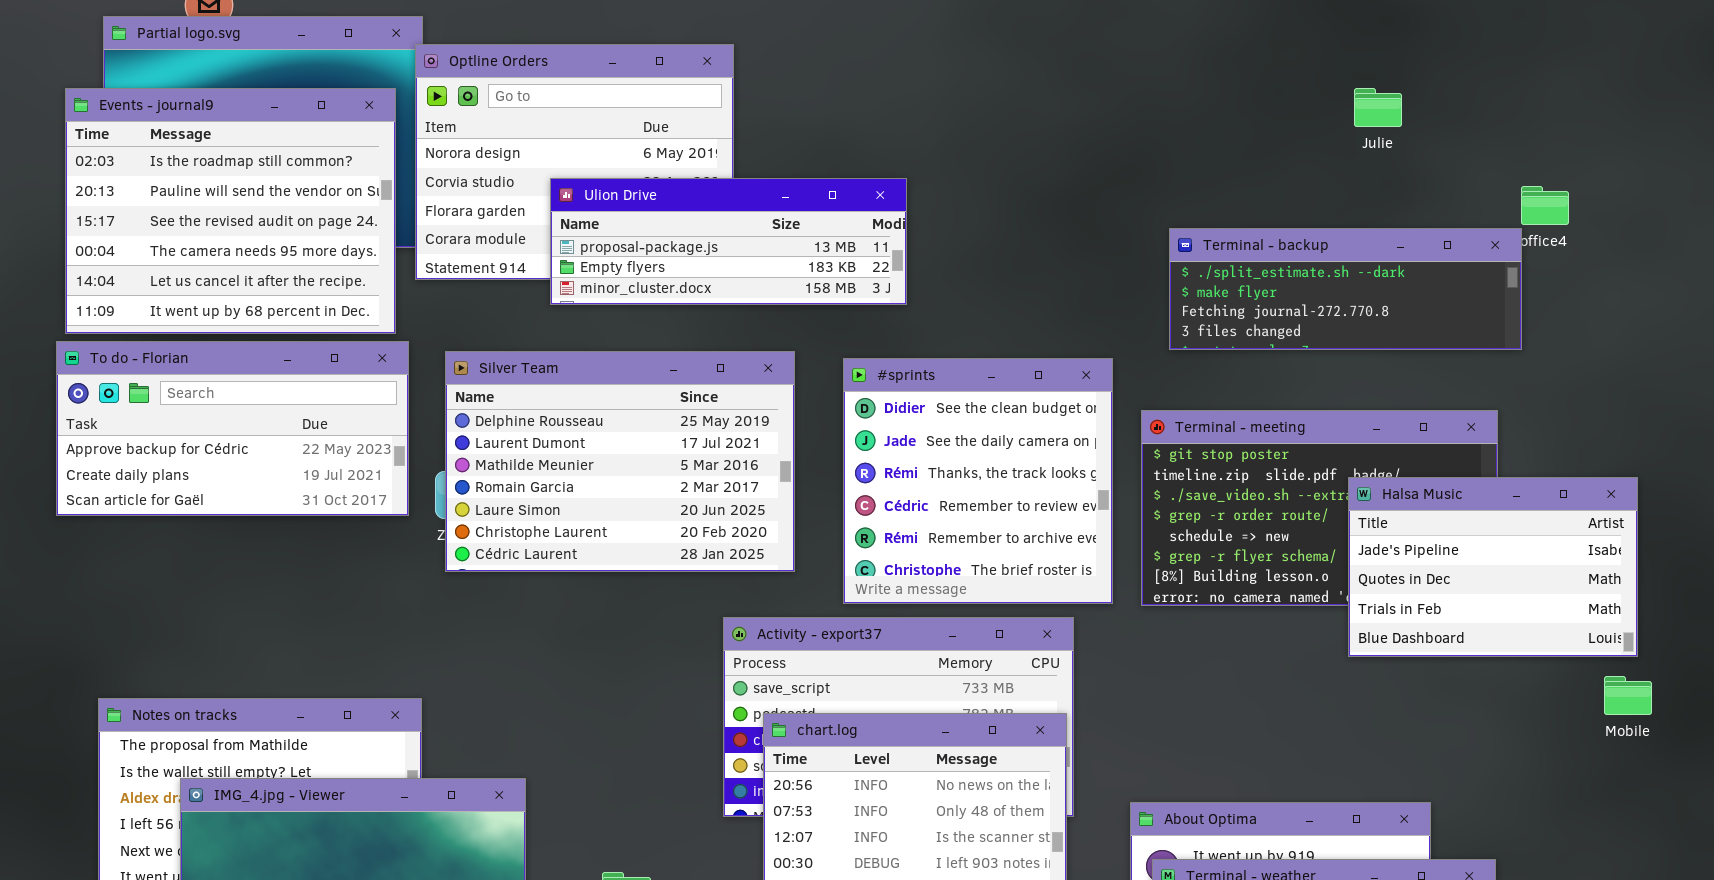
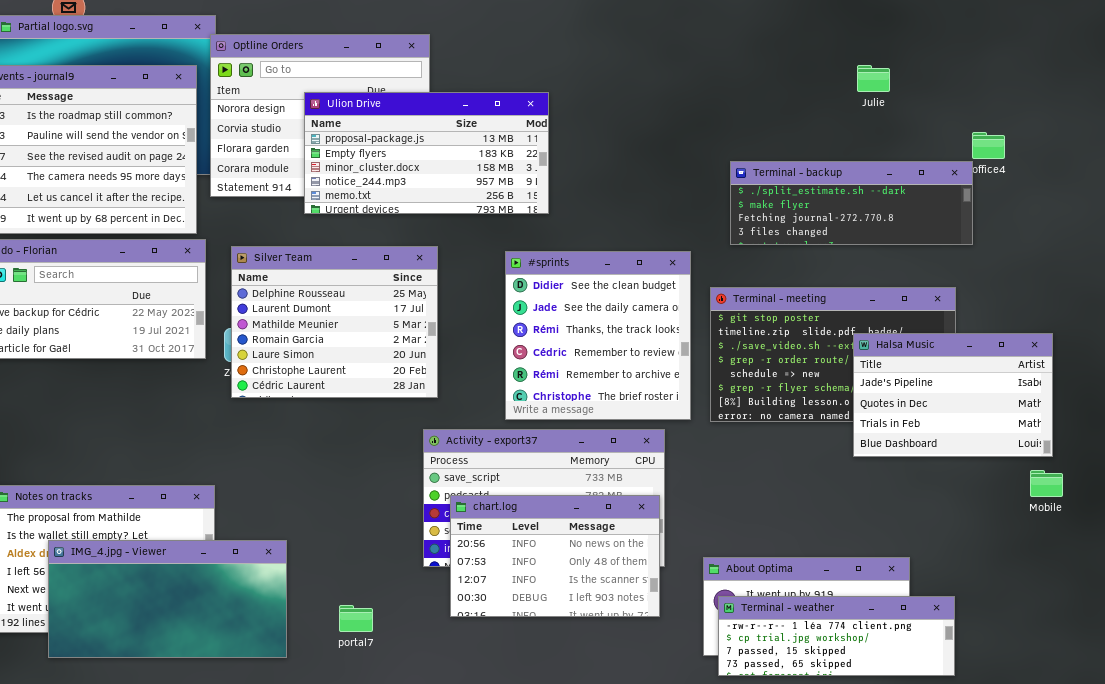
Ulion Drive: [550,178,907,305] -> [304,92,549,214], resized
Silver Team: [445,351,795,572] -> [231,246,438,398], resized

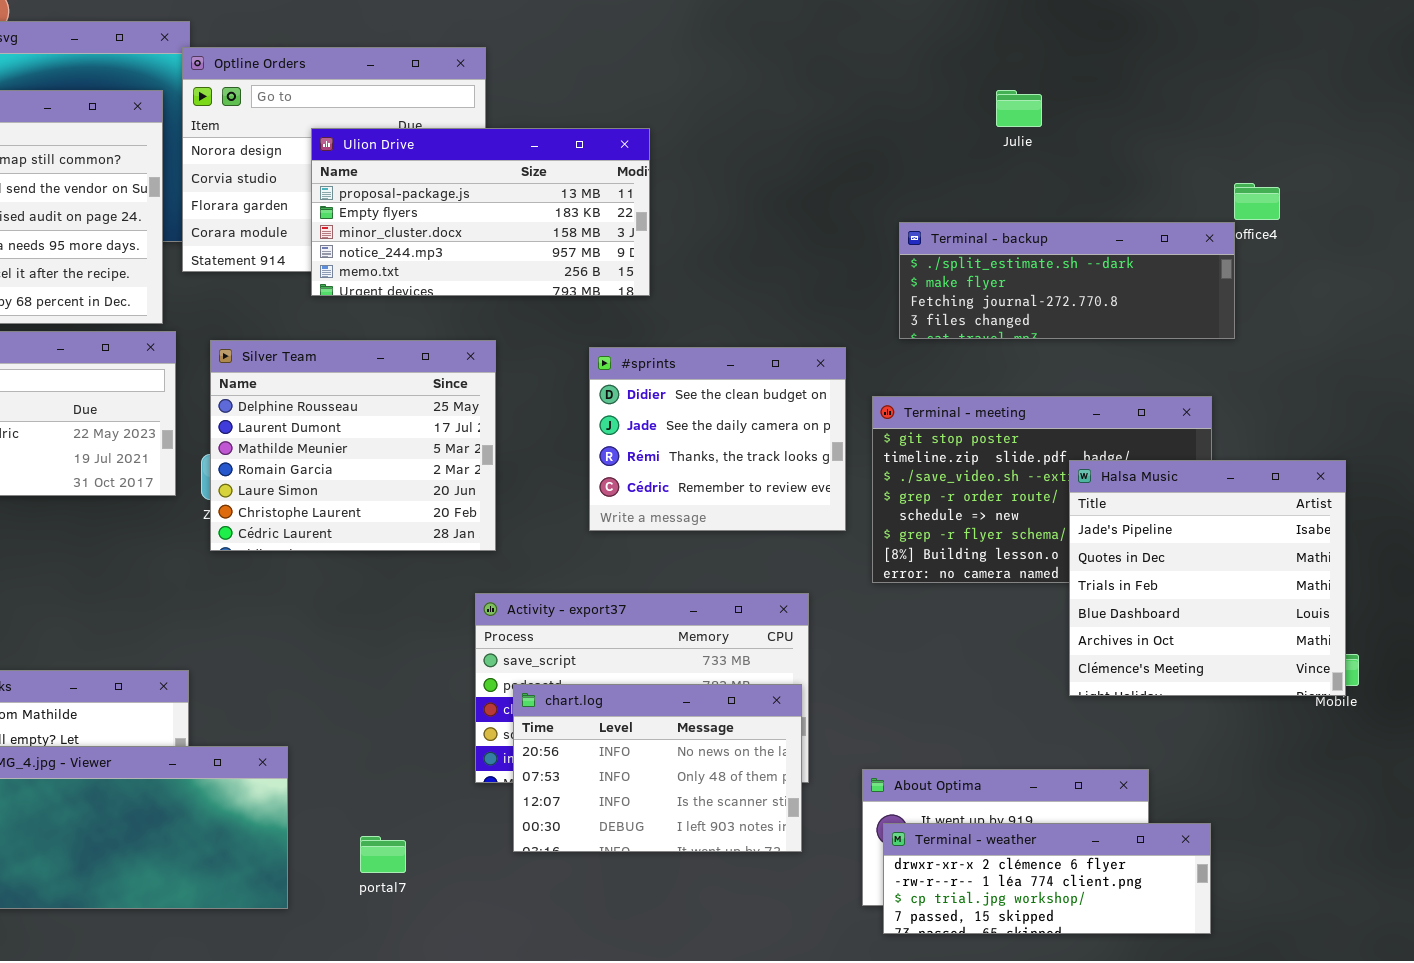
Julie: [857,65,890,92] -> [996,90,1042,127], moved
#sprints: [505,251,691,420] -> [589,347,846,531], resized
Halsa Music: [853,333,1053,457] -> [1069,460,1346,696], resized
Terminal - weather: [718,596,955,676] -> [883,823,1211,934], scrolled up 1 row

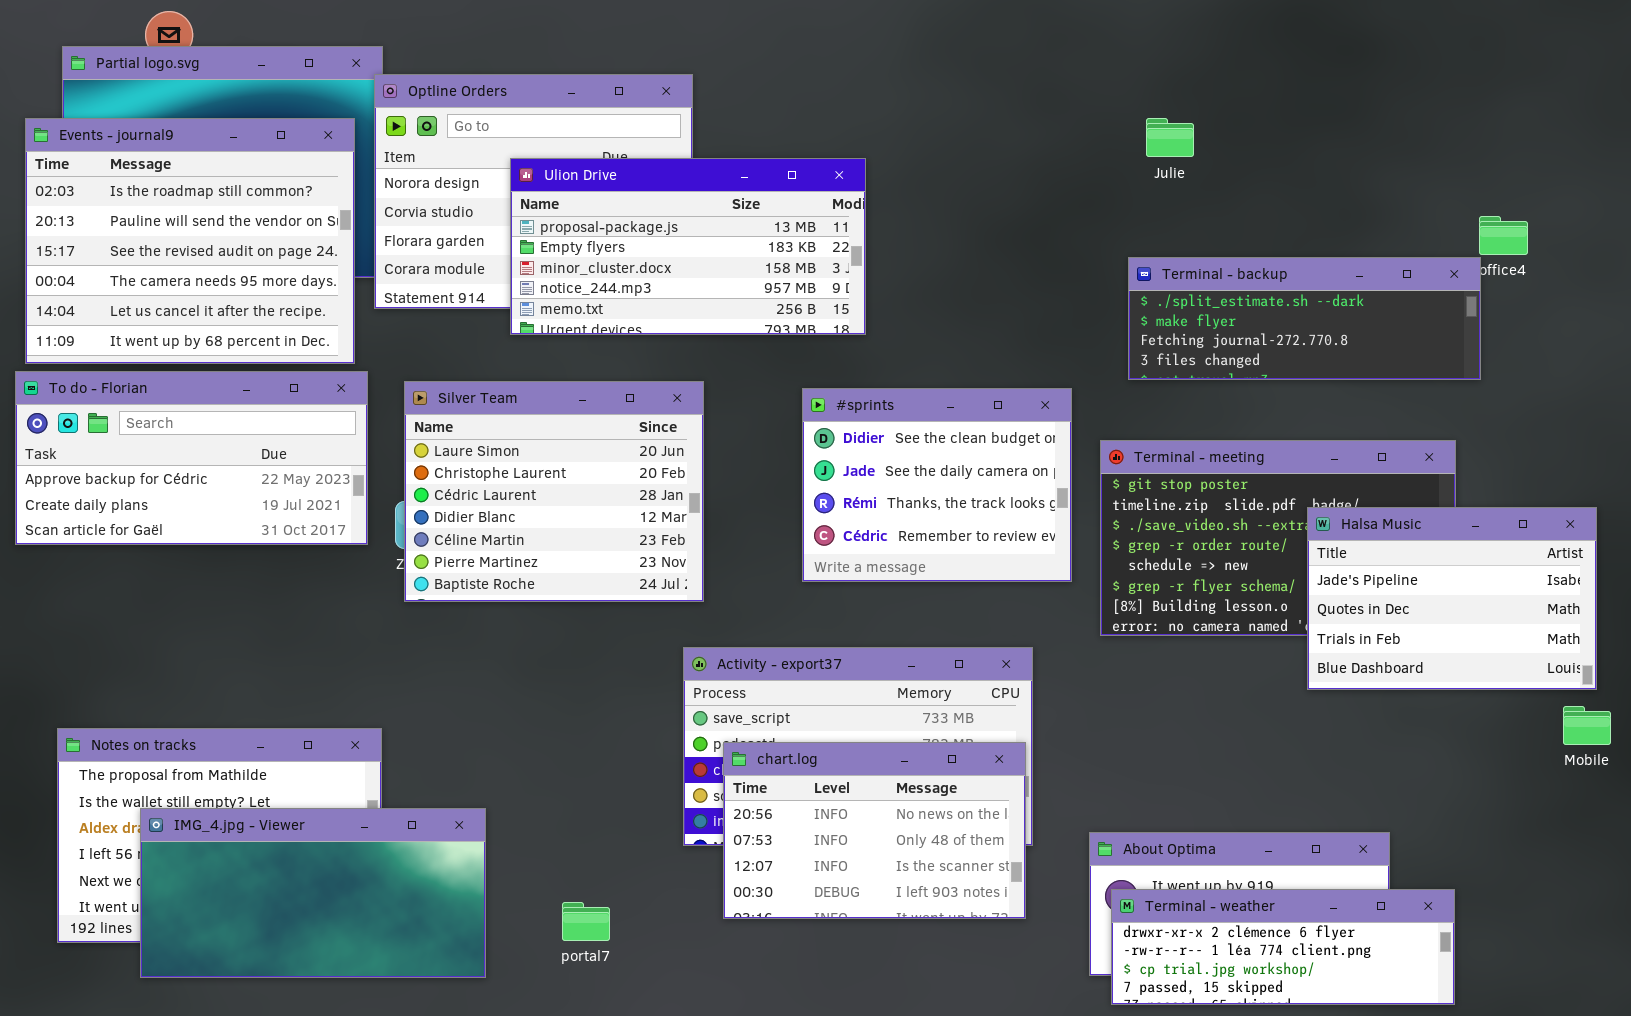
Julie: [996,90,1042,127] -> [1146,118,1194,157], moved
Silver Team: [210,340,496,551] -> [404,381,704,602], scrolled down 4 rows
Halsa Music: [1069,460,1346,696] -> [1307,507,1597,690], resized

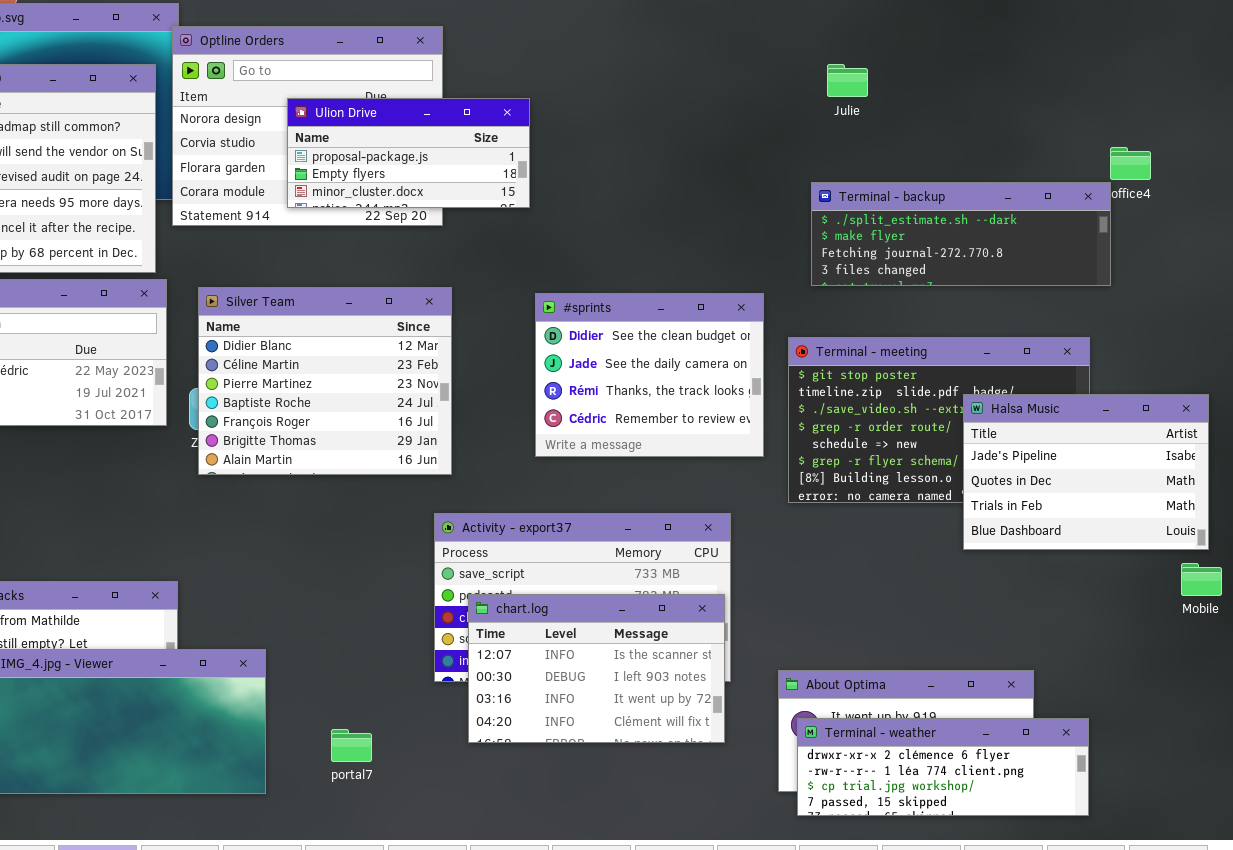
Ulion Drive: [510,158,866,335] -> [287,98,530,208], resized
Silver Team: [404,381,704,602] -> [198,287,452,475], scrolled down 3 rows
chart.log: [723,742,1026,919] -> [468,594,725,743], scrolled down 2 rows

